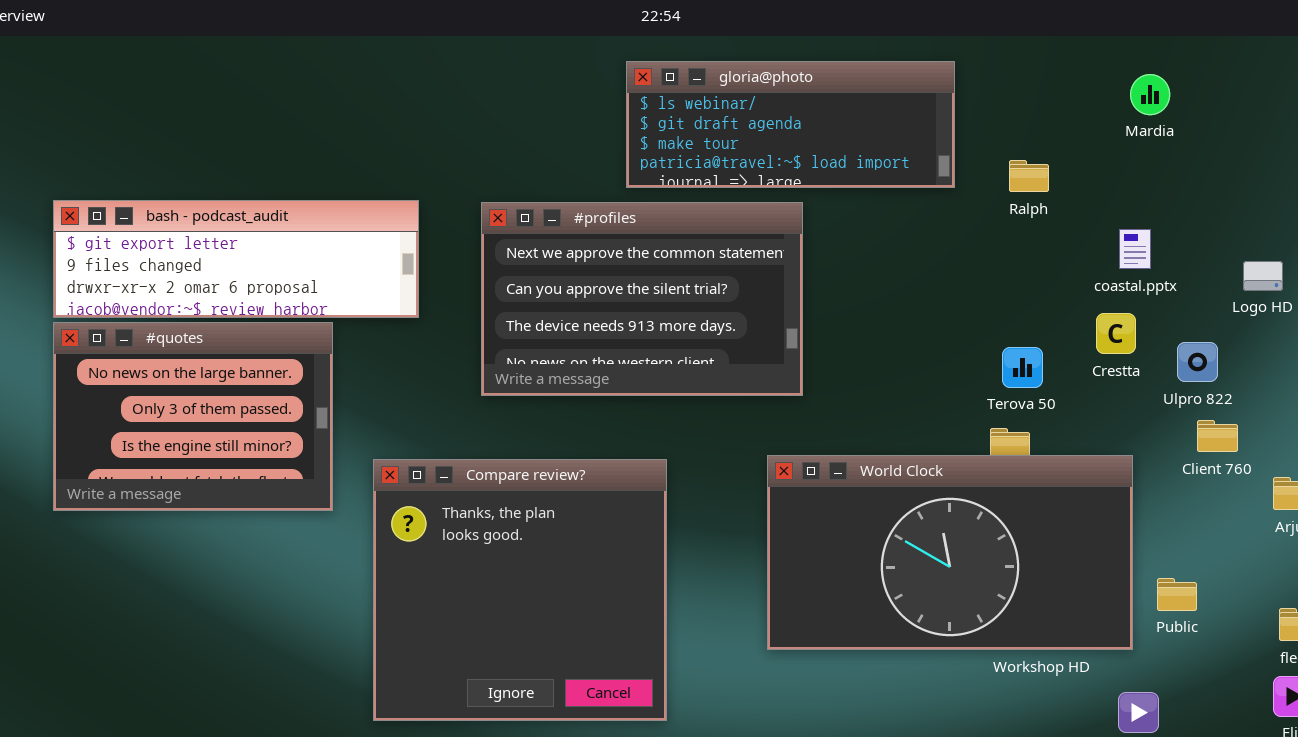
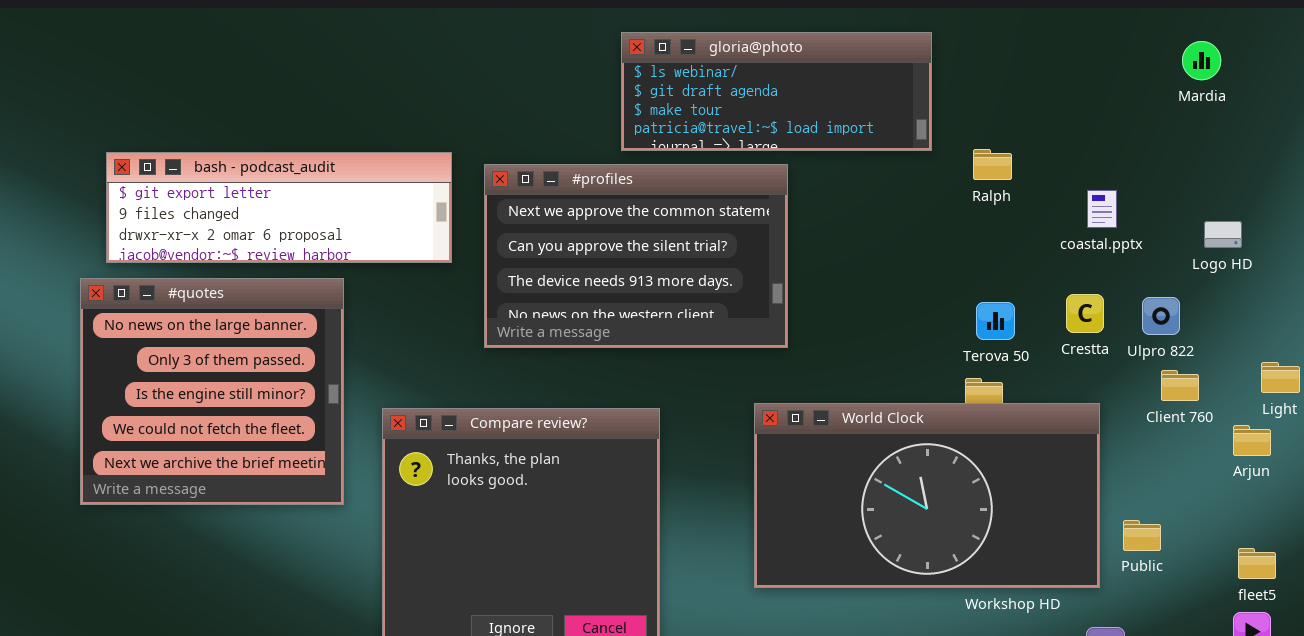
Mardia: [1130,74,1170,115] -> [1182,41,1221,80], moved
Ralph: [1009,160,1049,192] -> [973,149,1012,180], moved
bash - podcast_audit: [53,200,419,318] -> [106,152,452,263], moved
Crestta: [1096,313,1136,354] -> [1066,294,1104,333], moved
#quotes: [53,322,333,511] -> [80,278,344,505], resized

